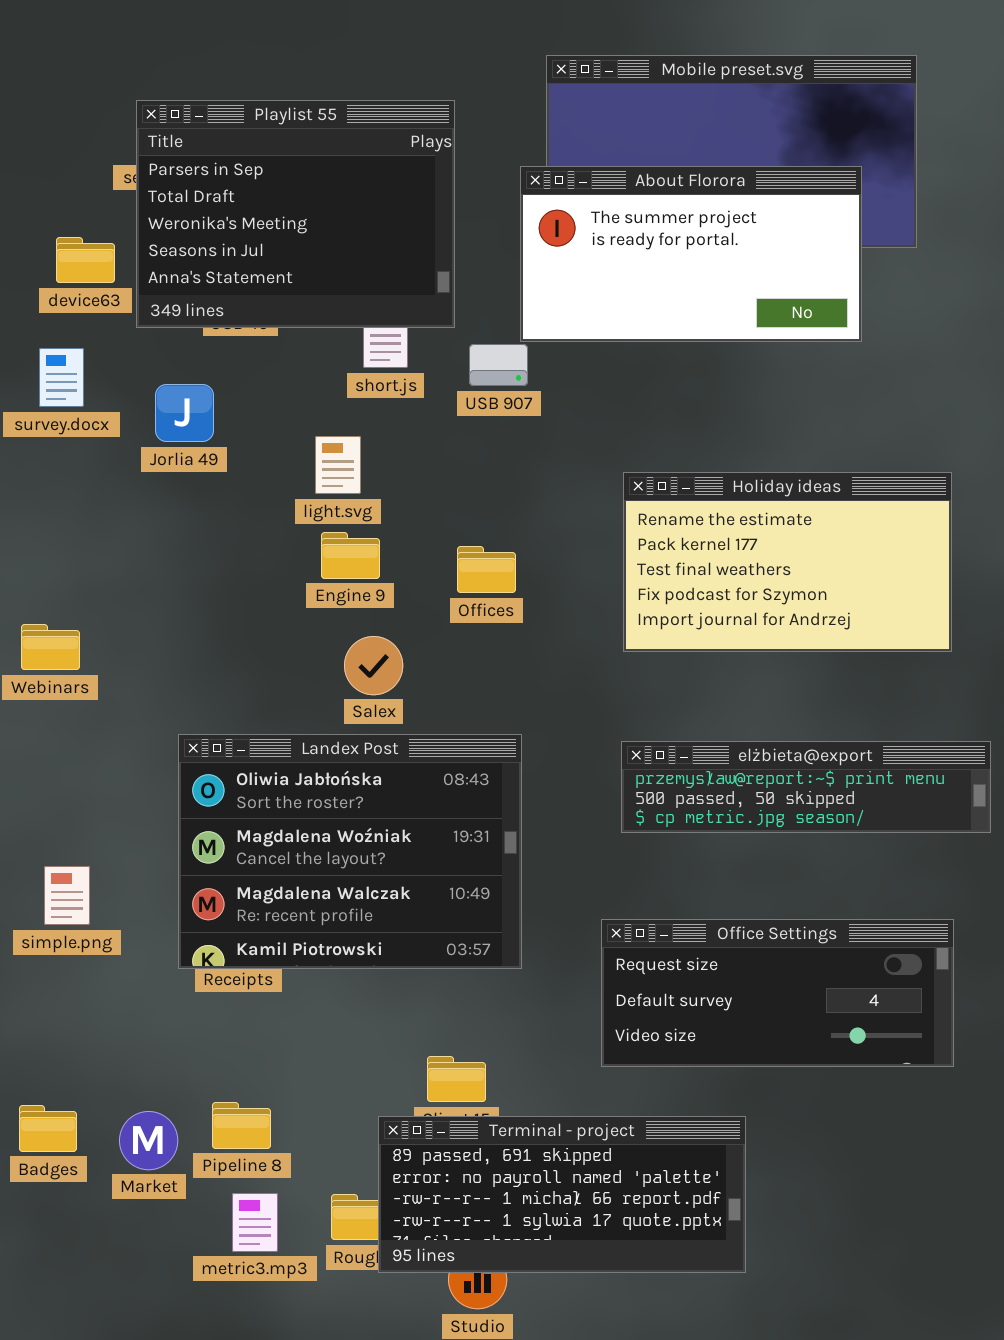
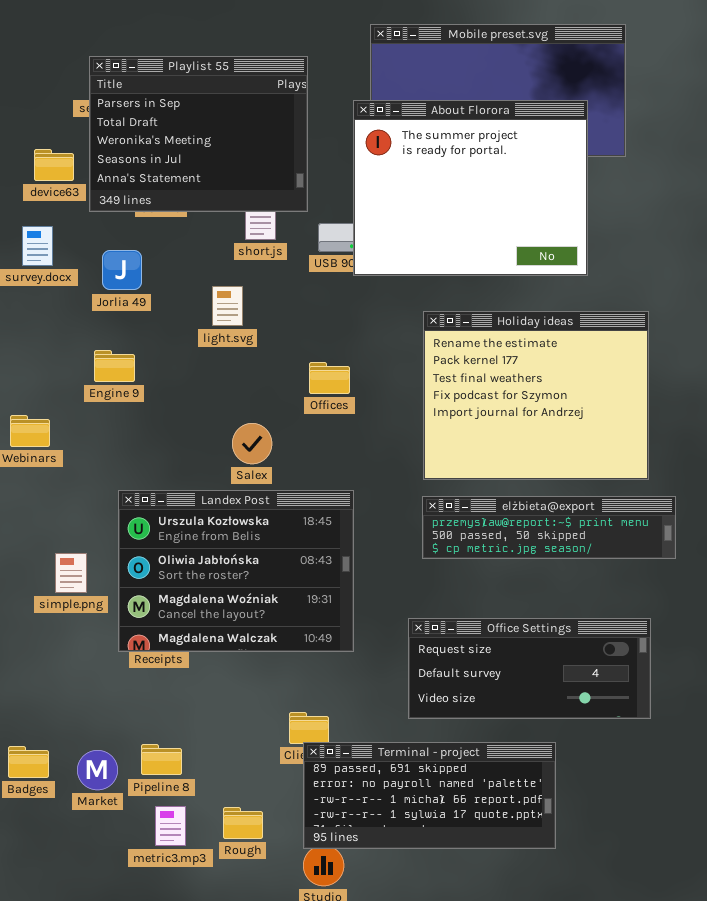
About Florora: [520,166,862,342] -> [353,100,588,276], resized
Holiday ideas: [623,472,952,652] -> [423,311,649,480], resized
Engine 9: [321,532,380,579] -> [94,350,135,382], moved
Landex Post: [178,734,522,969] -> [118,490,354,652], scrolled up 1 row
simple.png: [44,866,90,925] -> [55,553,87,593], moved
Terminal - project: [378,1116,746,1273] -> [303,742,556,849], moved

